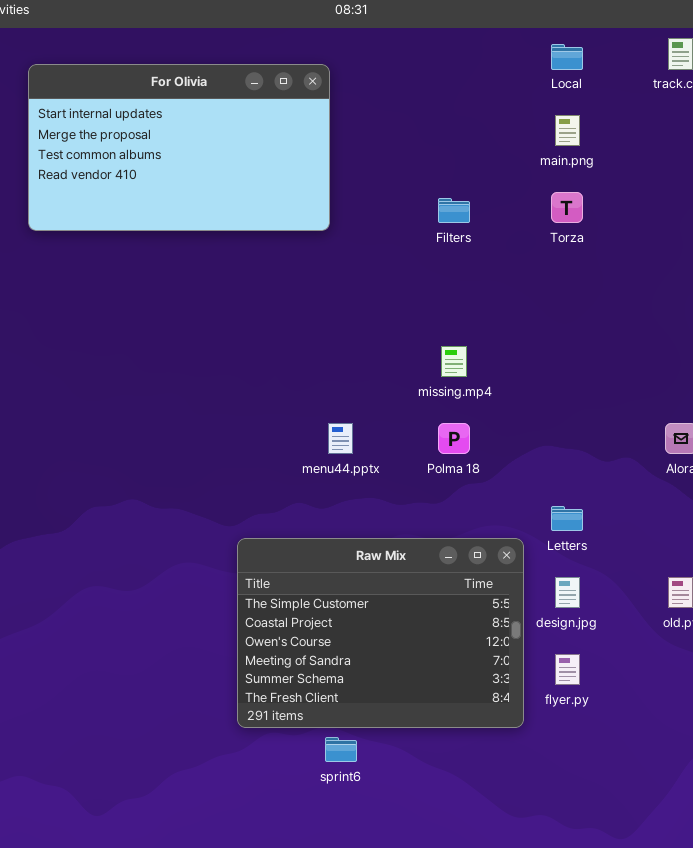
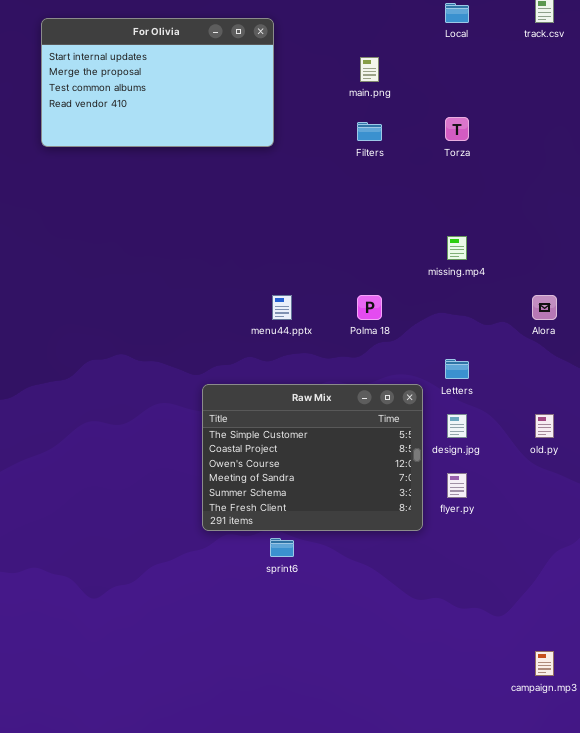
main.png: [555,115,580,146] -> [360,57,379,82], moved
missing.mp4: [441,346,467,377] -> [447,236,467,260], moved

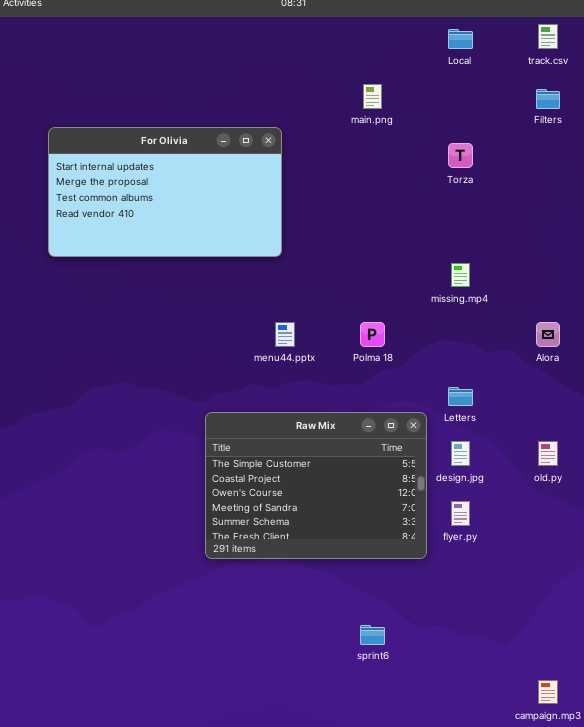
For Olivia: [41,18,274,147] -> [48,127,282,257], moved
Filters: [357,122,382,141] -> [536,89,560,109], moved
sprint6: [270,538,294,557] -> [360,625,385,645], moved

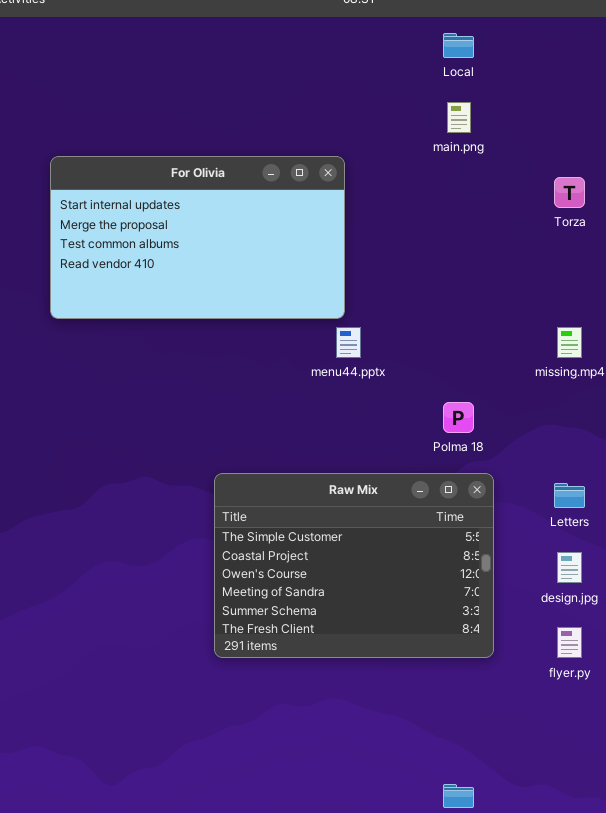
Local: [448,29,473,49] -> [443,33,474,58], moved
menu44.pptx: [275,322,295,347] -> [336,327,361,358], moved
Raw Mix: [205,412,427,559] -> [214,473,494,658], moved

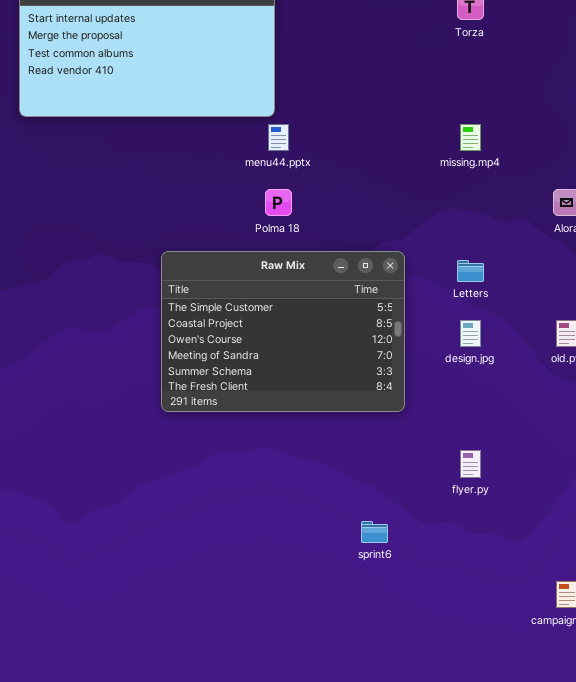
Polma 18: [443,402,474,433] -> [265,189,292,216], moved
flyer.py: [557,627,582,658] -> [460,450,481,478], moved

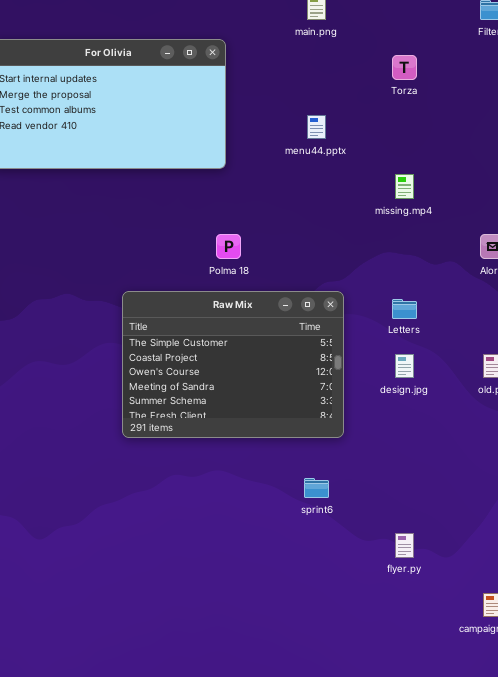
menu44.pptx: [268,124,289,151] -> [307,115,326,139], moved
flyer.py: [460,450,481,478] -> [395,533,414,558], moved
sprint6: [361,521,388,543] -> [304,478,329,498], moved

